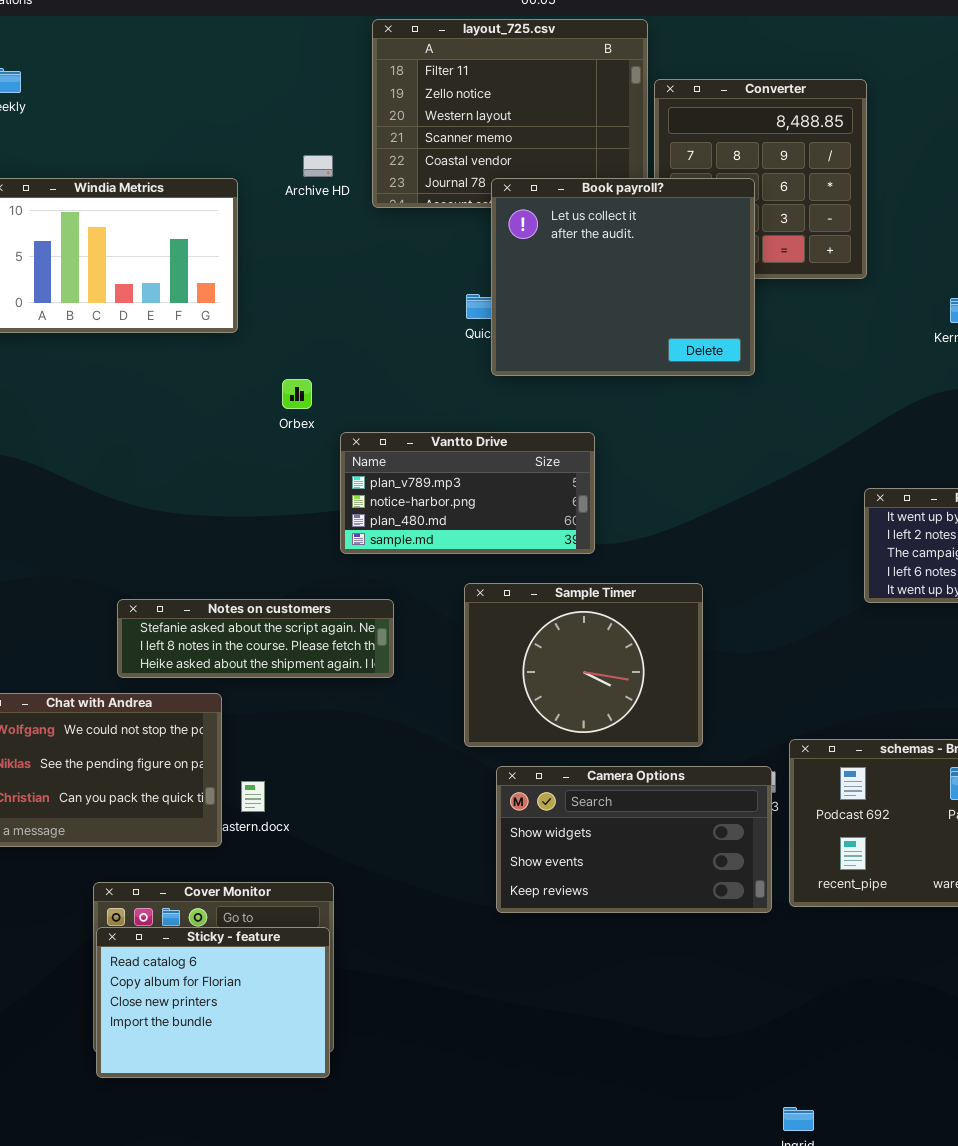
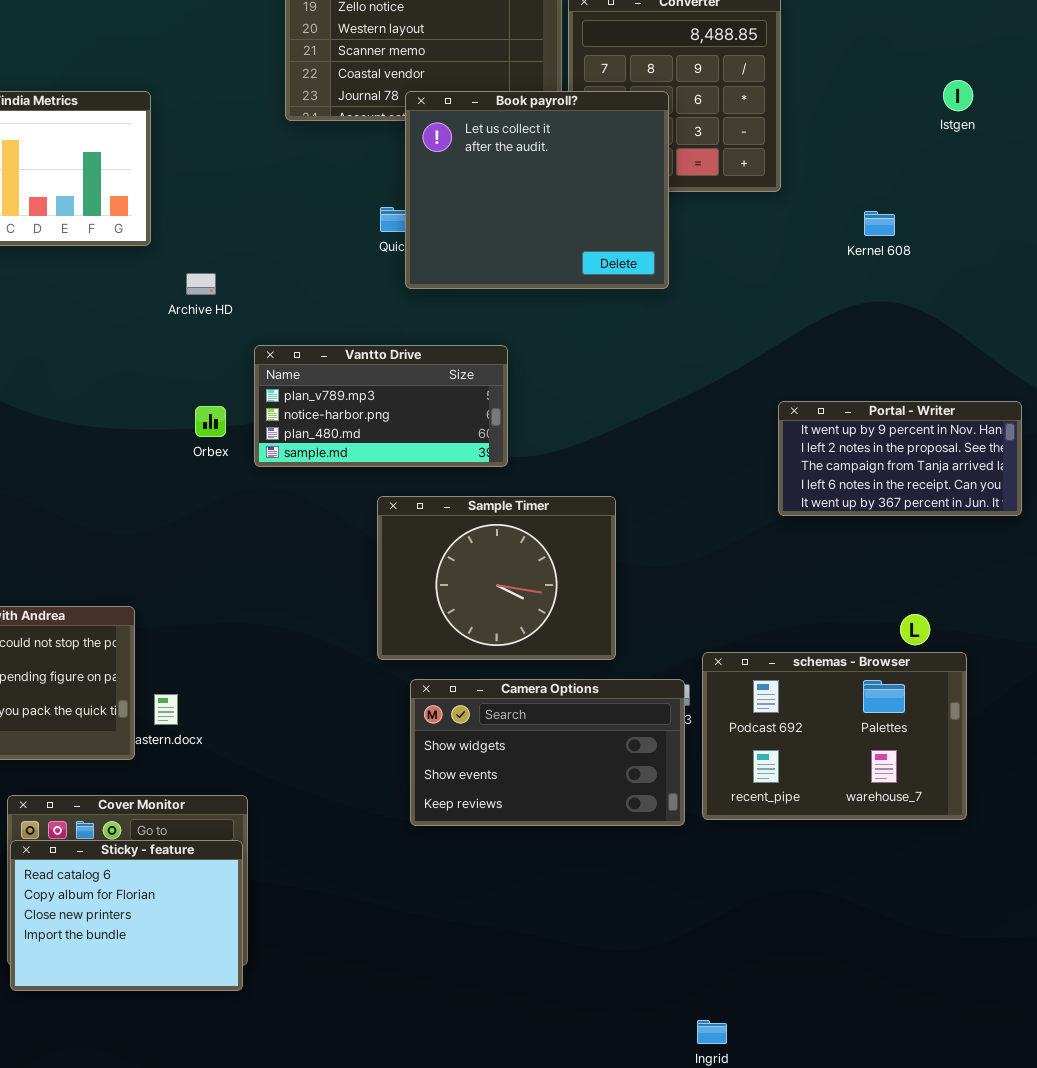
Archive HD: [303,155,333,177] -> [186,273,216,295], moved
Orbex: [282,379,312,409] -> [195,406,226,437], moved
Notes on customers: [117,599,394,678] -> none, closed

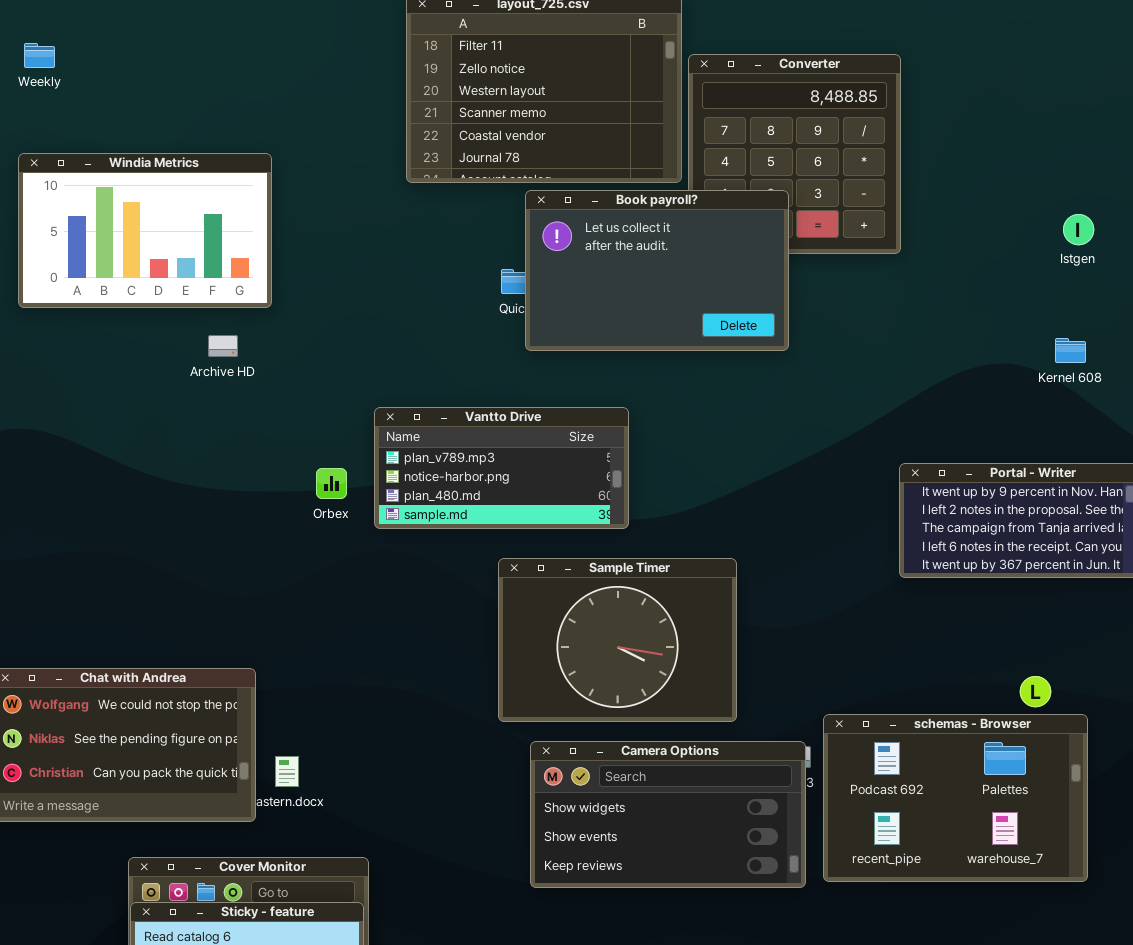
Istgen: [943,80,973,111] -> [1063,214,1094,245], moved
Book payroll?: [405,91,669,289] -> [525,190,789,351], resized
Kernel 608: [864,211,895,236] -> [1055,338,1086,363], moved
Archive HD: [186,273,216,295] -> [208,335,238,357], moved

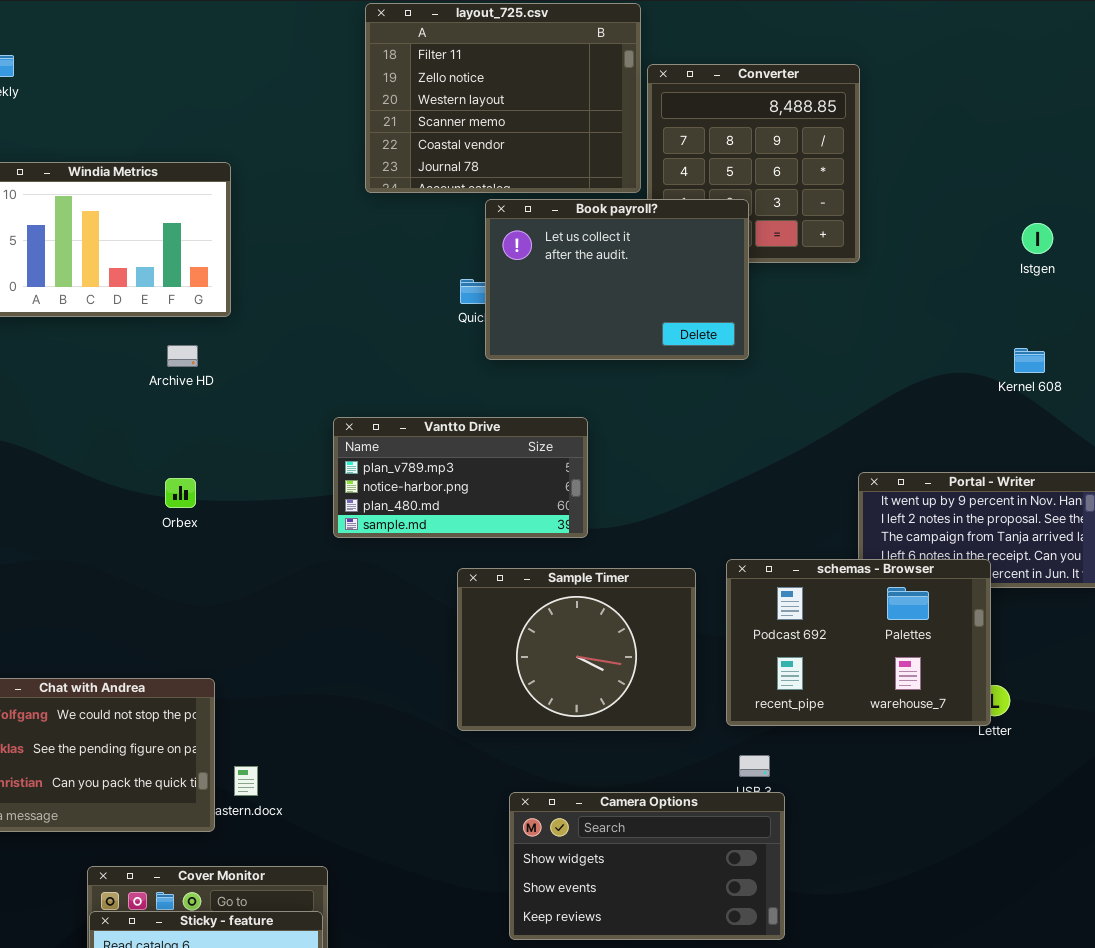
Orbex: [316,468,347,499] -> [165,478,196,508], moved
schemas - Browser: [823,714,1088,882] -> [726,559,991,726], moved
Camera Options: [530,741,806,888] -> [509,792,785,940], moved

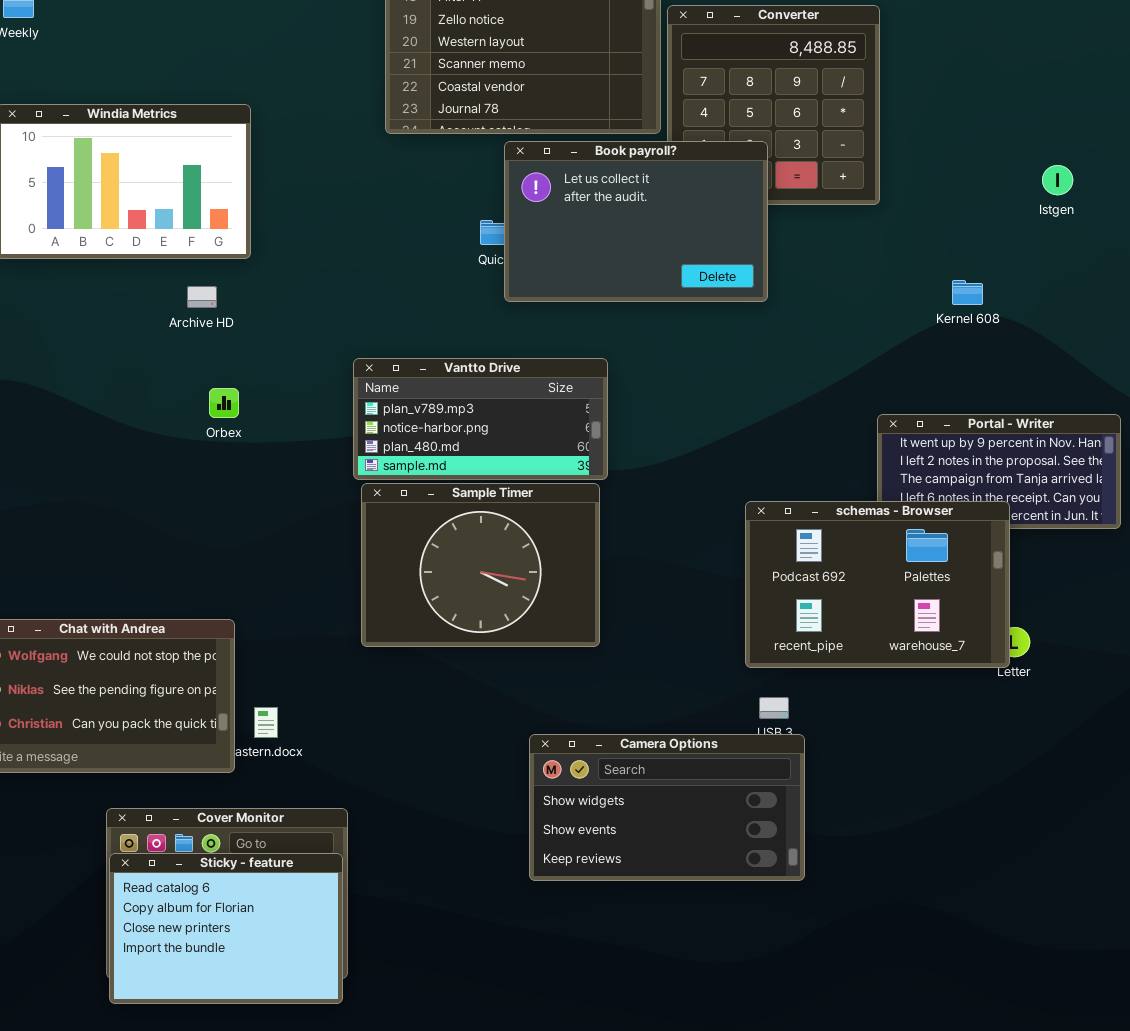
Kernel 608: [1014,348,1045,373] -> [952,280,983,305], moved
Orbex: [165,478,196,508] -> [209,388,239,418], moved
Sample Timer: [457,568,696,731] -> [361,483,600,647], moved

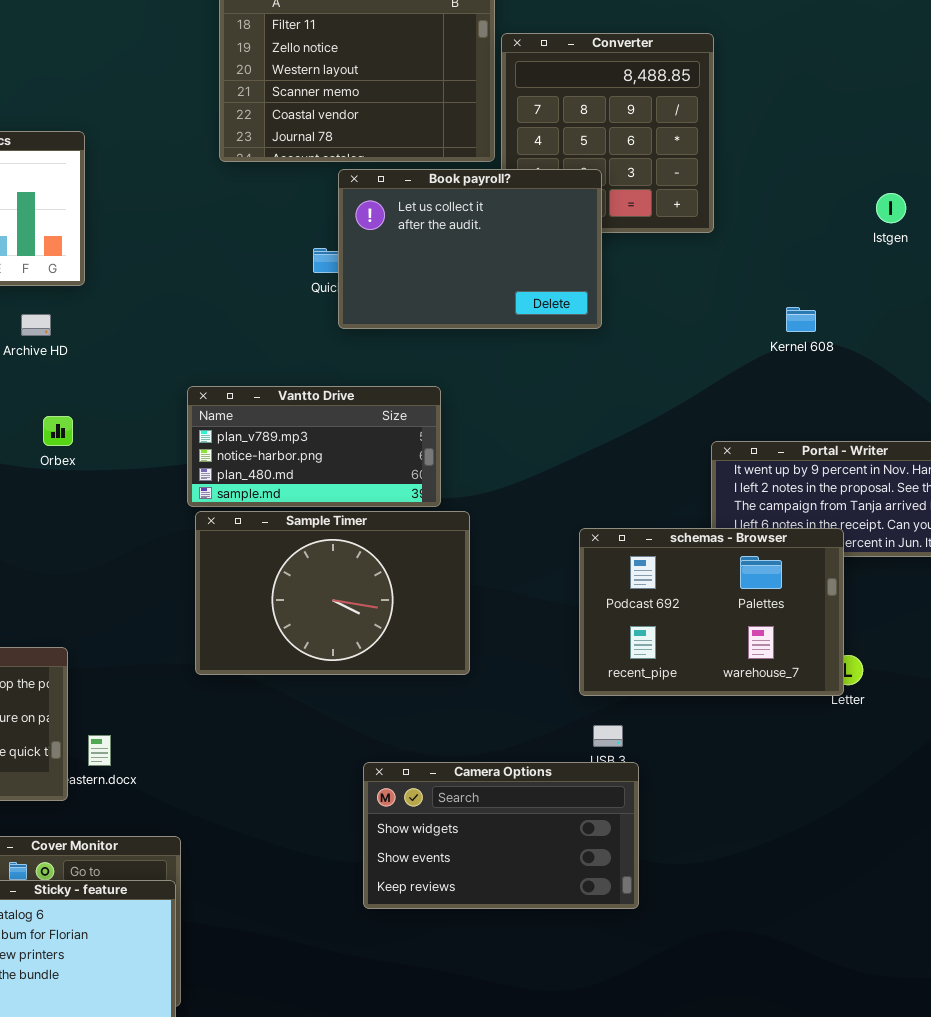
Sample Timer: [361,483,600,647] -> [195,511,470,675], resized

